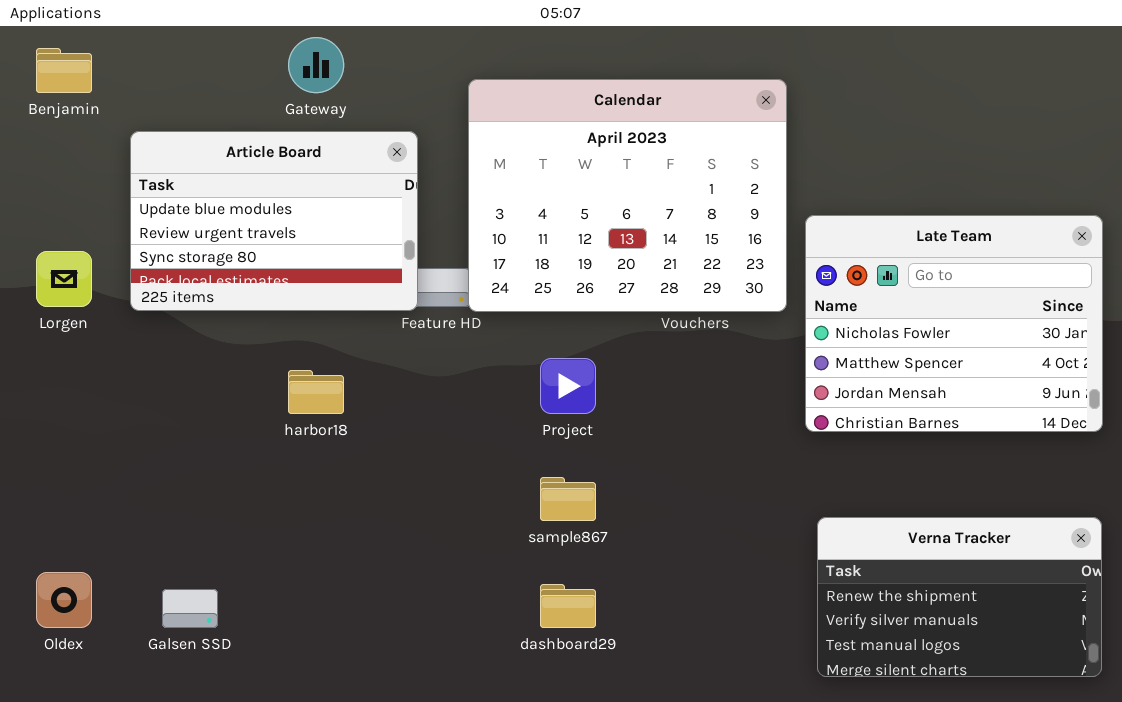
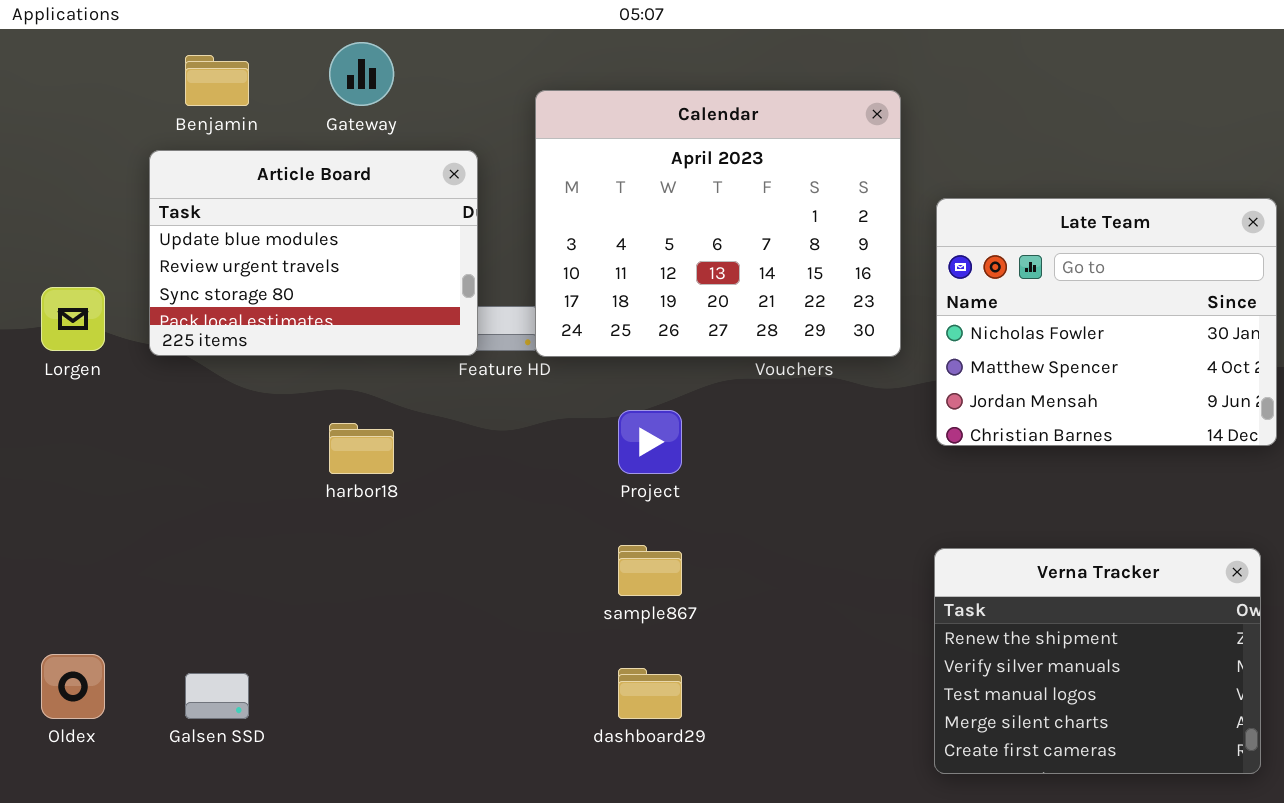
Benjamin: [36,48,92,93] -> [185,55,249,106], moved
Late Team: [805,215,1103,432] -> [936,198,1277,446], moved
Verna Tracker: [817,517,1102,677] -> [934,548,1261,774], resized

